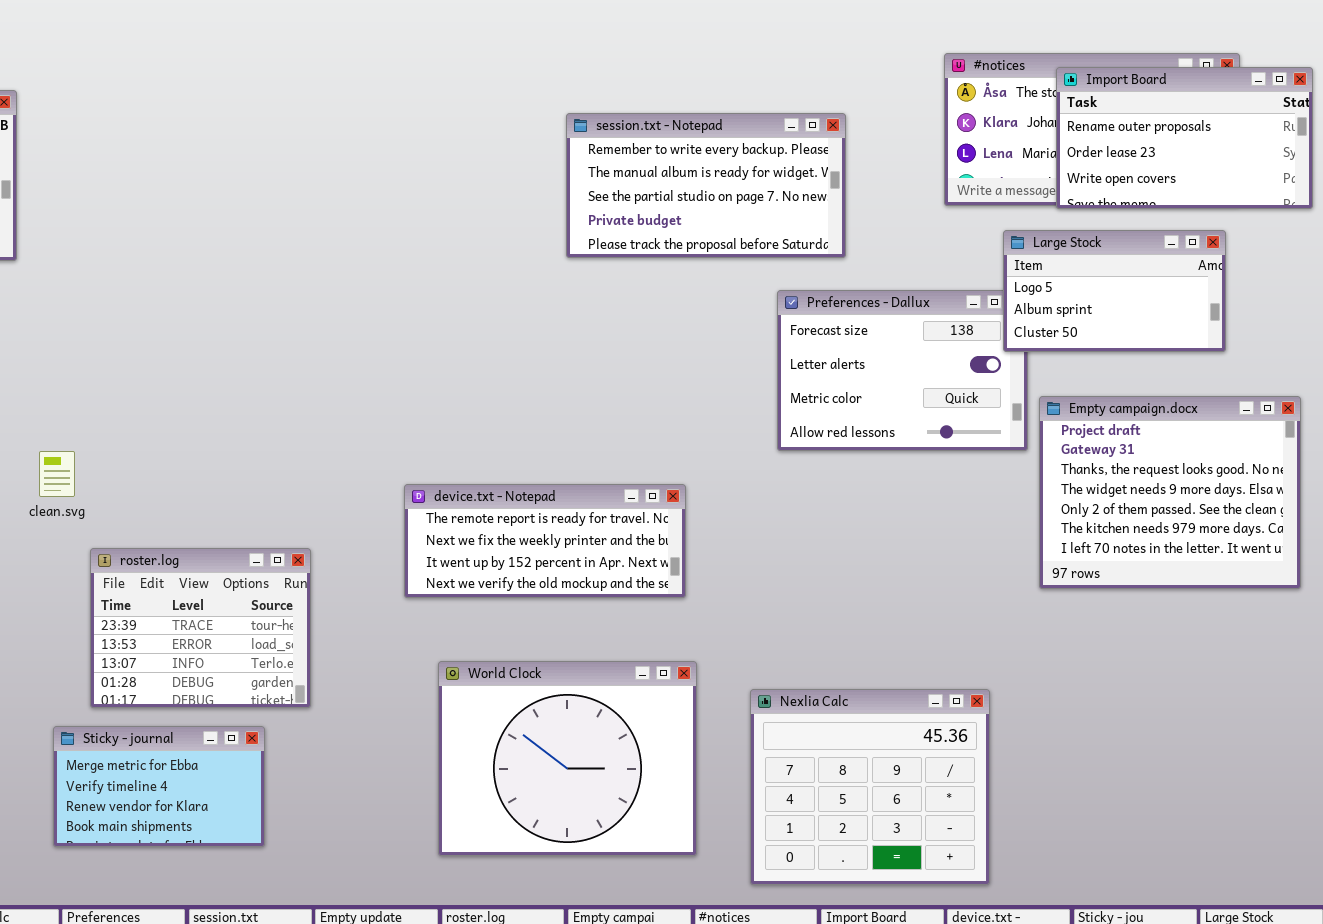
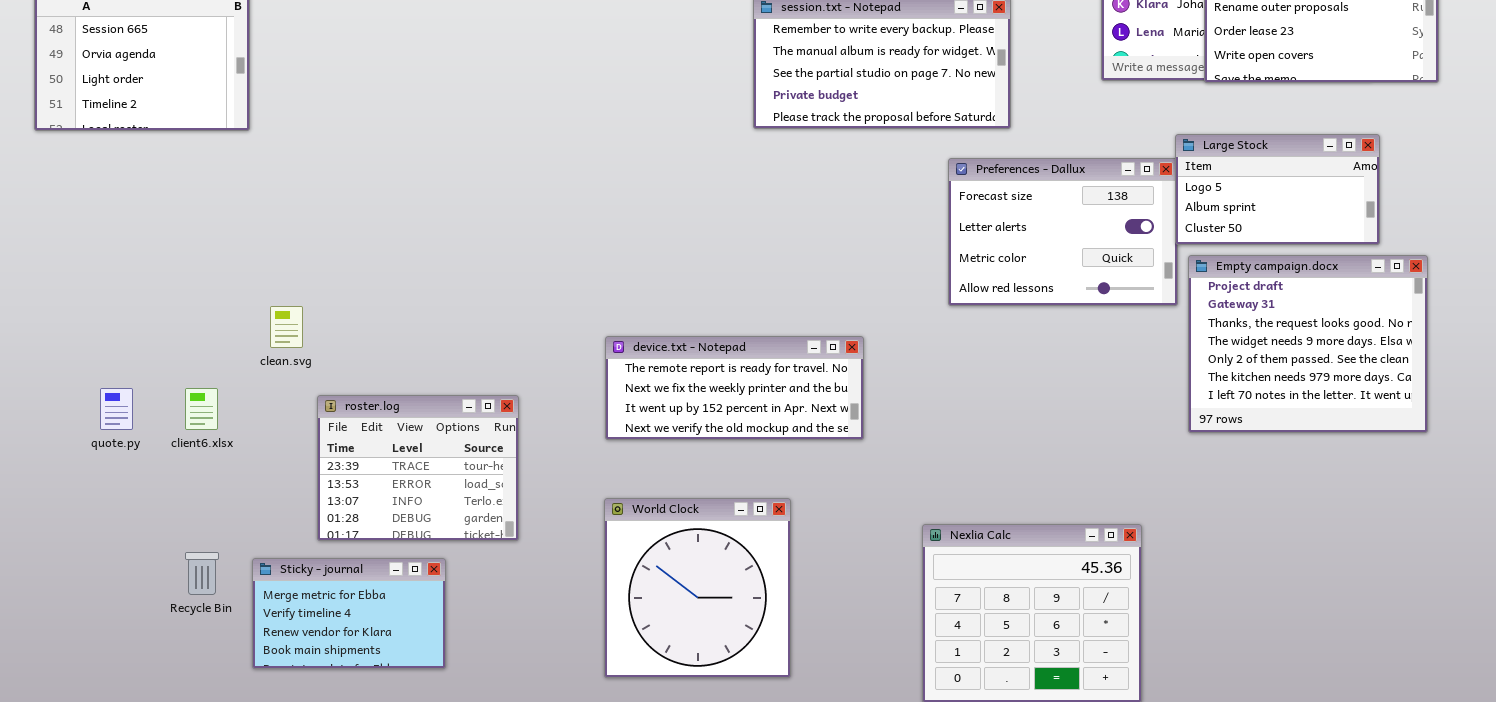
Large Stock: [1003,230,1226,352] -> [1175,134,1380,245], moved
World Clock: [438,661,697,856] -> [604,498,791,678], moved, resized
Sticky - journal: [53,726,265,847] -> [252,558,446,669], moved

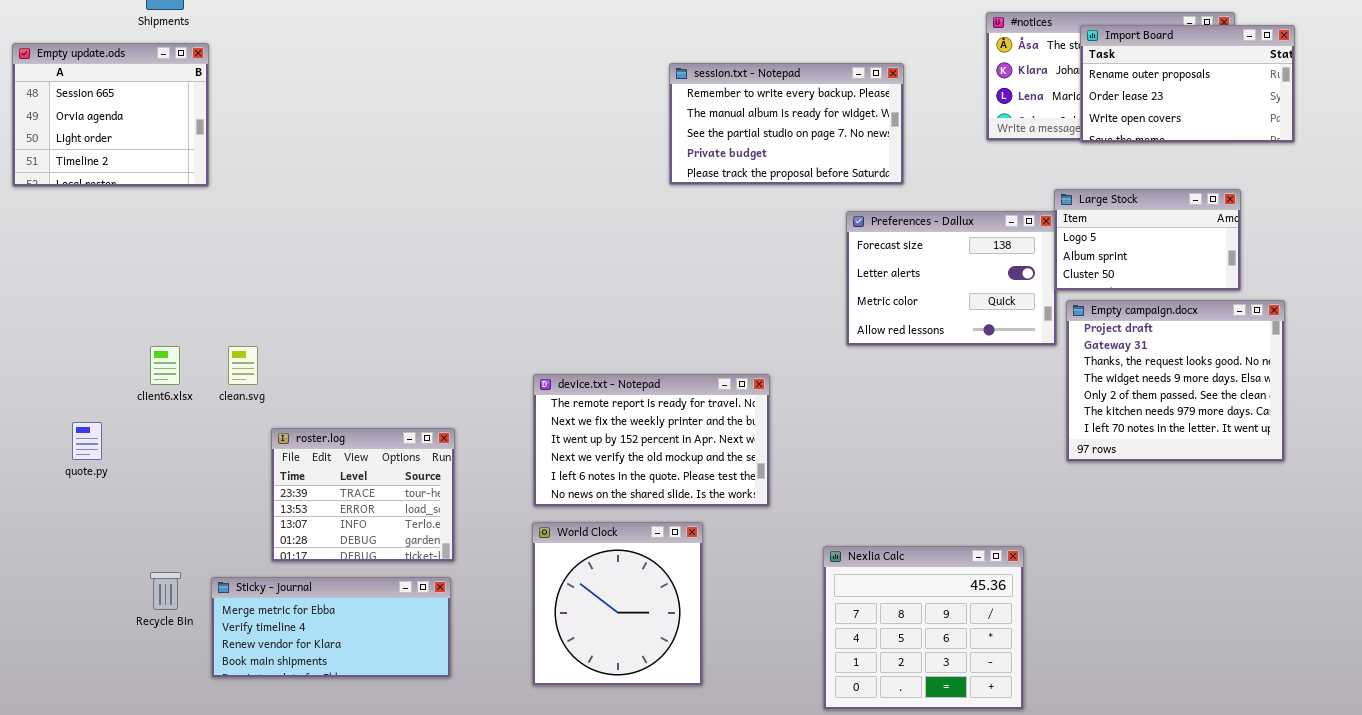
device.txt - Notepad: [605,336,864,440] -> [533,374,770,507], resized
client6.xlsx: [185,388,218,430] -> [150,346,180,385], moved
Sticky - journal: [252,558,446,669] -> [211,577,451,678], resized

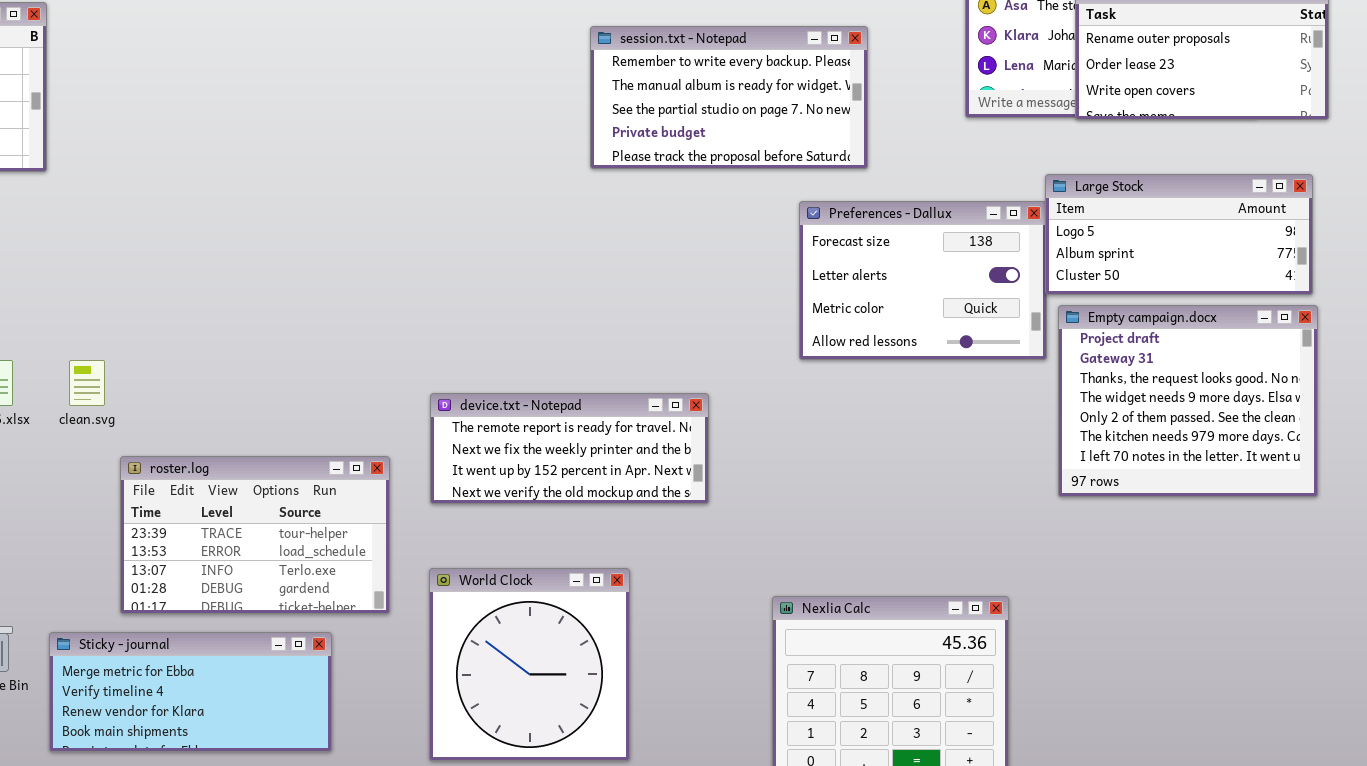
Large Stock: [1054,189,1241,291] -> [1045,174,1313,295], resized
device.txt - Notepad: [533,374,770,507] -> [430,393,709,504], resized
roster.log: [271,428,455,562] -> [120,456,390,614], resized

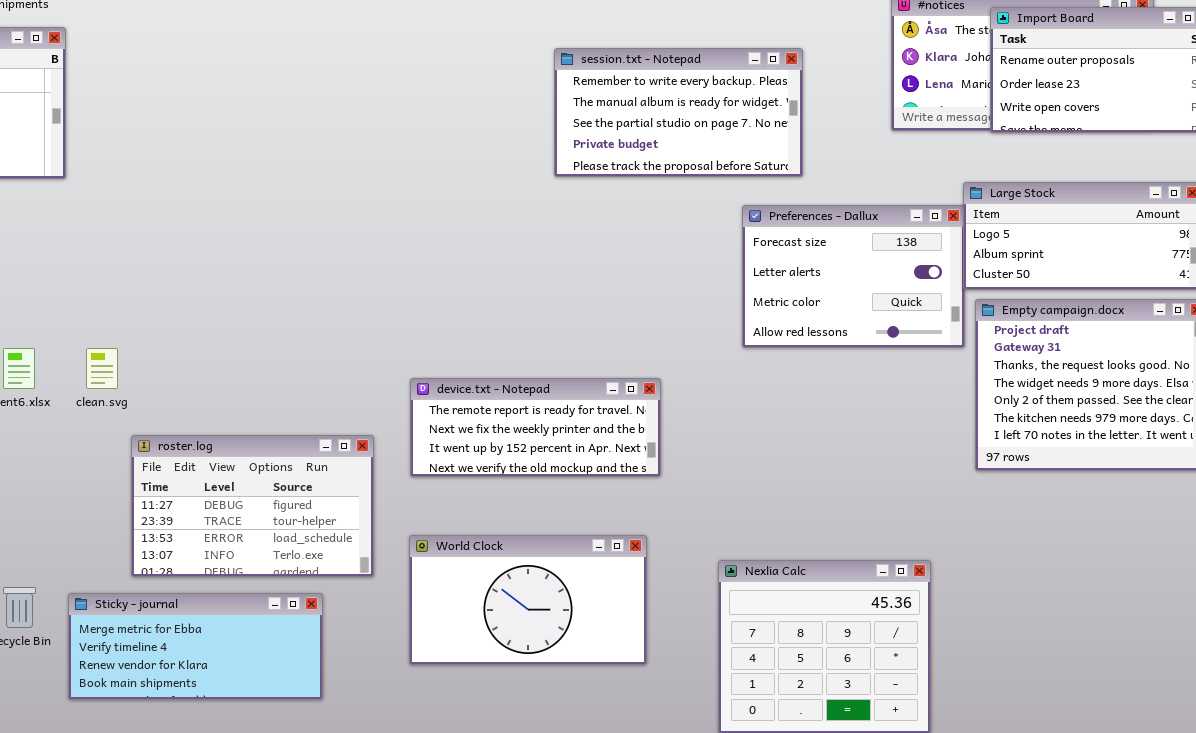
roster.log: [120,456,390,614] -> [131,435,374,577], scrolled up 1 row
World Clock: [429,568,630,761] -> [409,535,647,665], resized

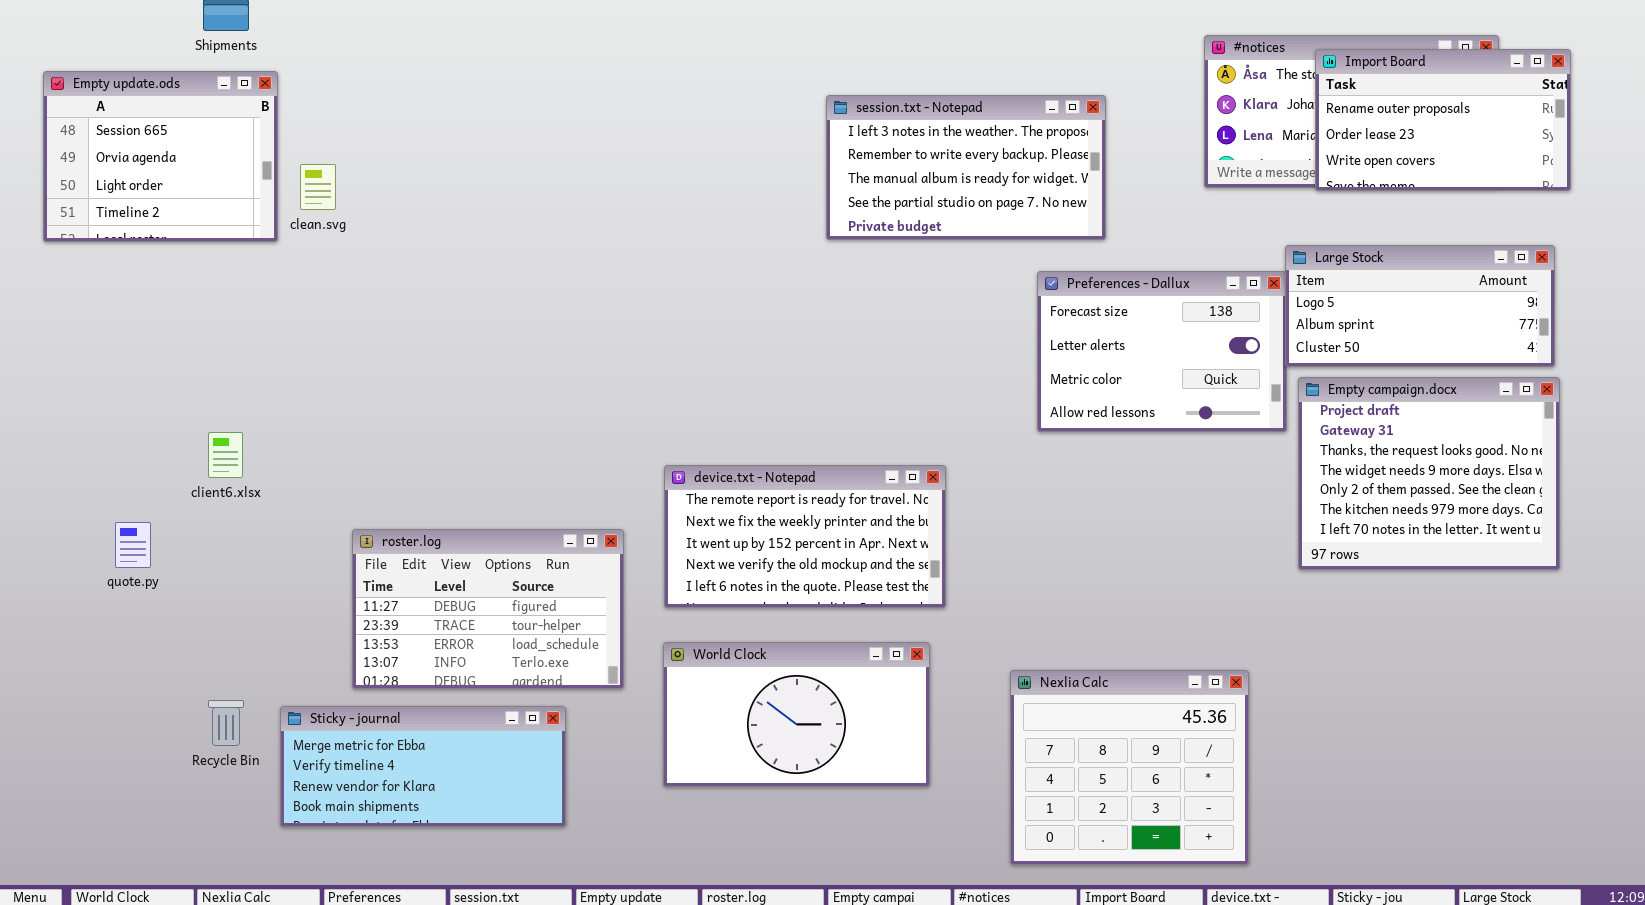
session.txt - Notepad: [554,48,803,177] -> [826,95,1106,240], scrolled up 1 row
clean.svg: [86,348,118,389] -> [300,164,336,210], moved
device.txt - Notepad: [410,378,661,477] -> [664,465,946,608], resized

